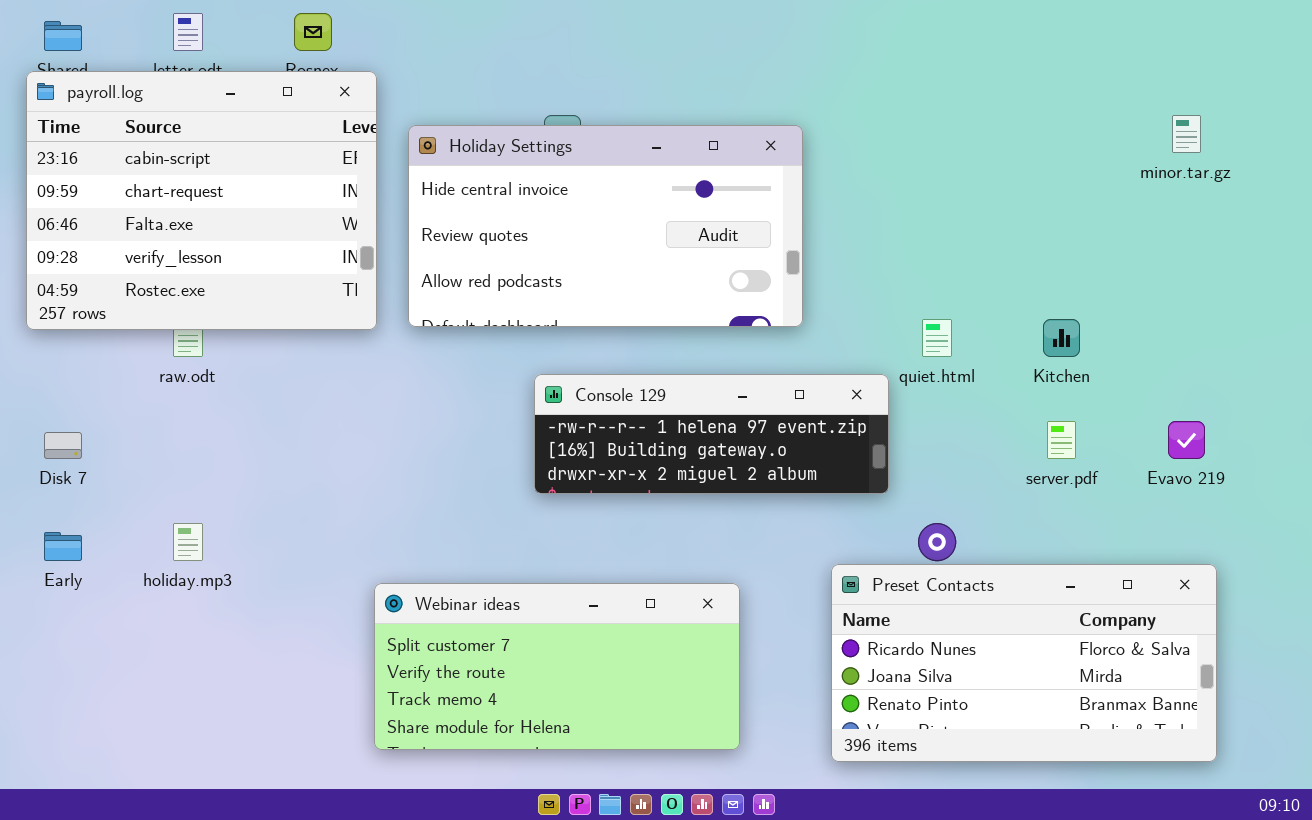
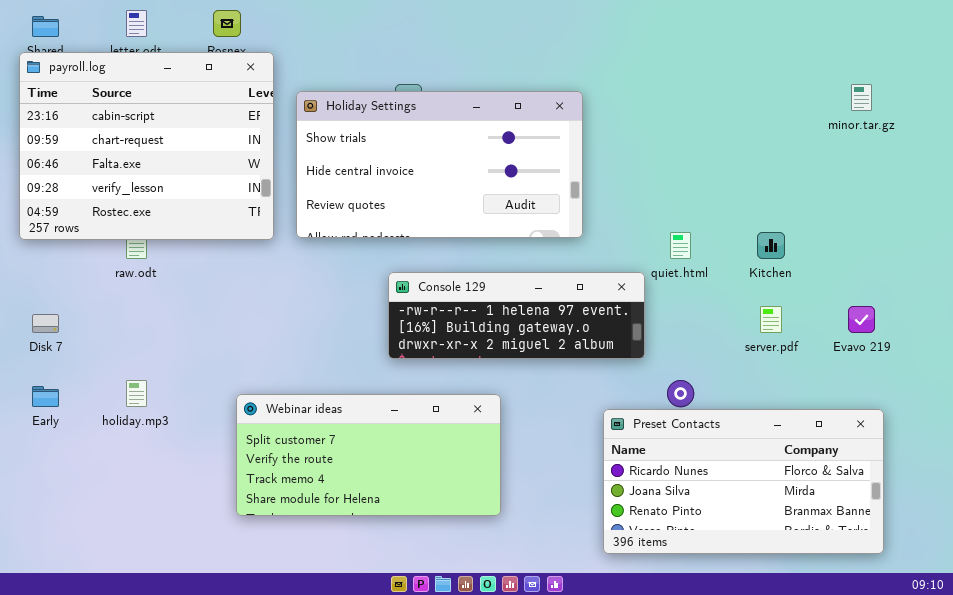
Holiday Settings: [408,125,803,327] -> [296,91,583,238], scrolled up 1 row
Webinar ideas: [374,583,740,750] -> [236,394,501,516], moved

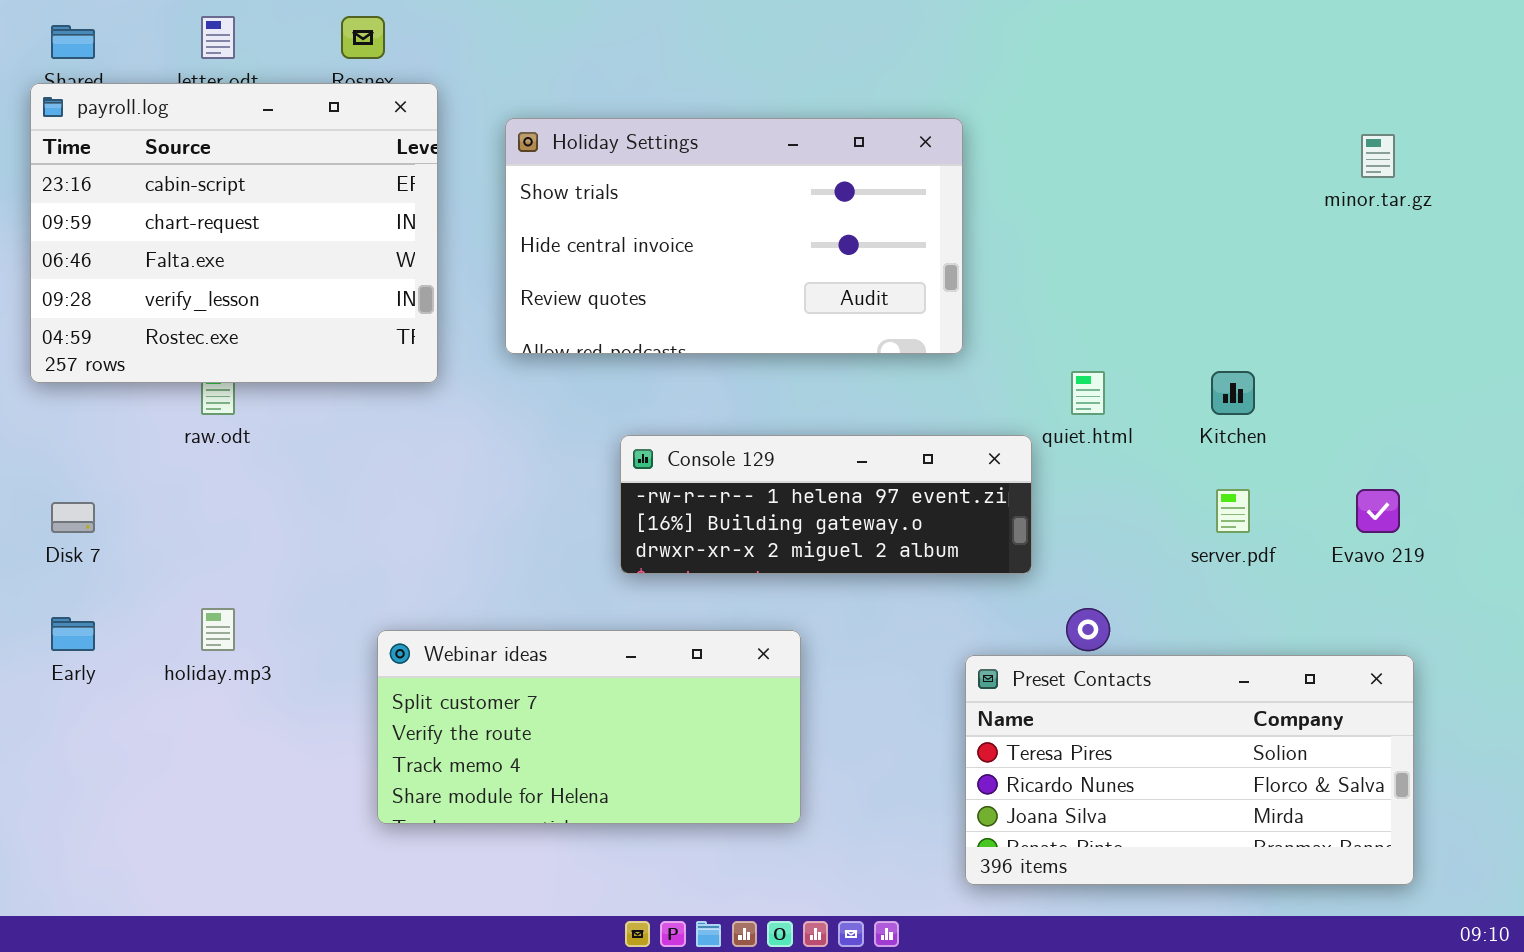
Holiday Settings: [296,91,583,238] -> [505,118,963,354], moved
Preset Contacts: [603,409,884,554] -> [965,655,1414,885], scrolled up 1 row

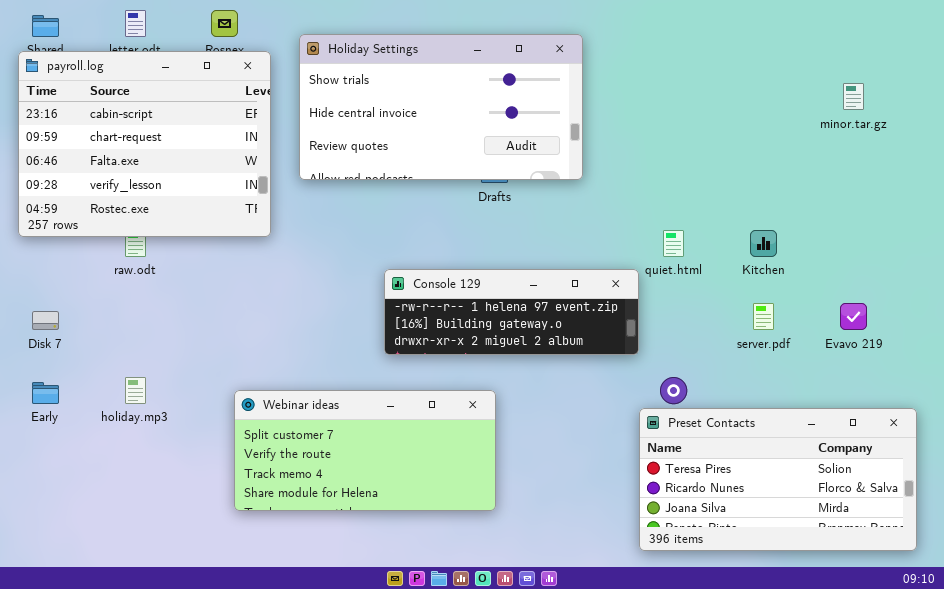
Holiday Settings: [505,118,963,354] -> [299,34,583,180], moved
Preset Contacts: [965,655,1414,885] -> [639,408,917,551], moved

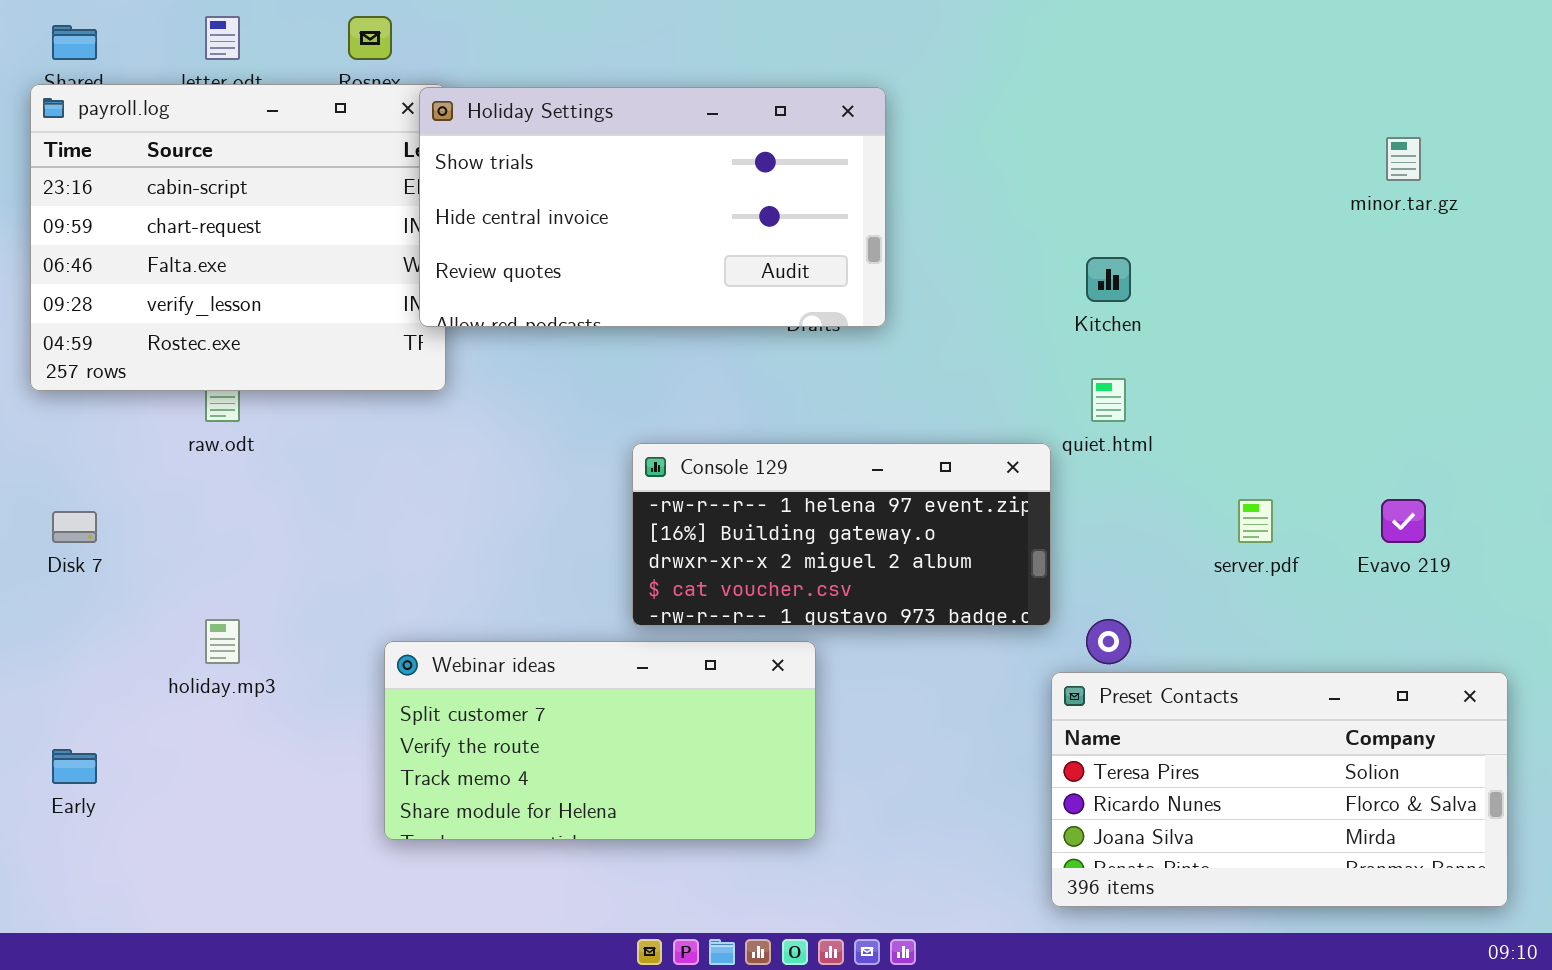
Holiday Settings: [299,34,583,180] -> [419,87,886,327], moved
Kitchen: [750,230,777,257] -> [1086,257,1131,302], moved
Console 129: [384,269,639,355] -> [632,443,1051,626], resized
Early: [32,382,59,404] -> [52,749,97,784], moved

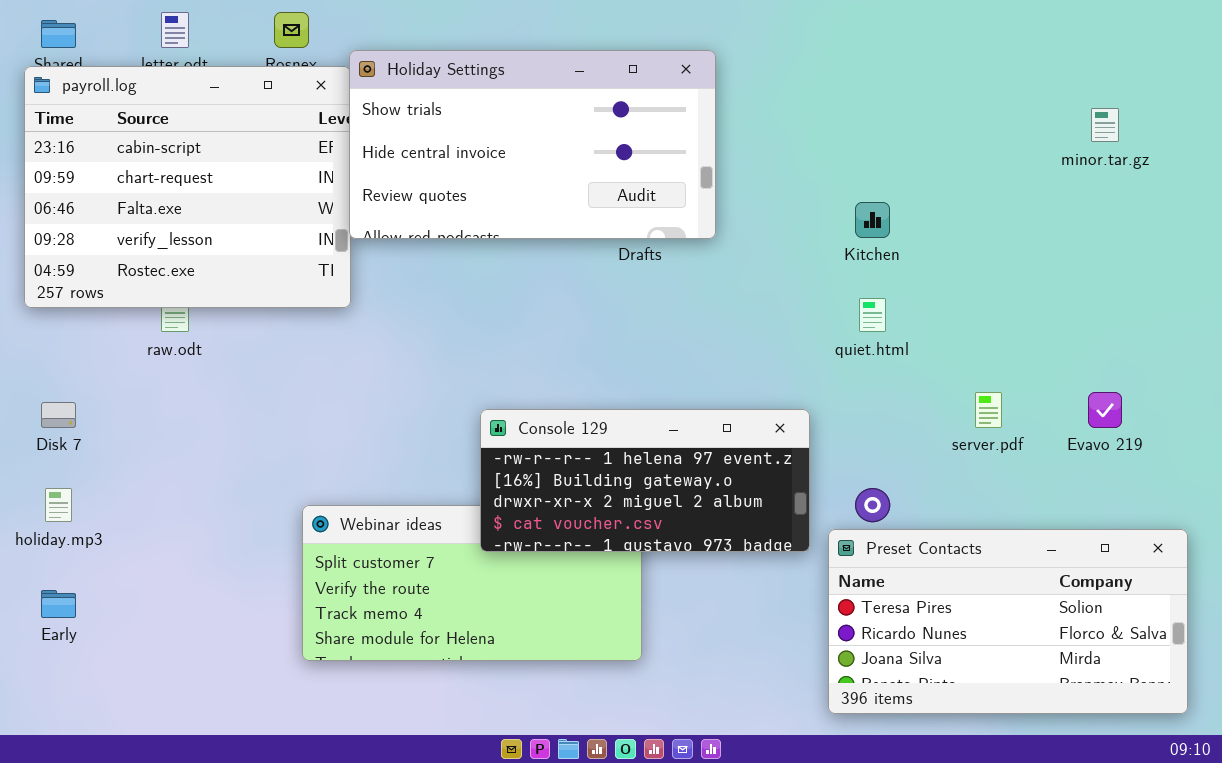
Holiday Settings: [419,87,886,327] -> [349,50,716,239], moved
Console 129: [632,443,1051,626] -> [480,409,810,552], moved
holiday.mp3: [205,619,240,664] -> [45,488,72,522], moved

